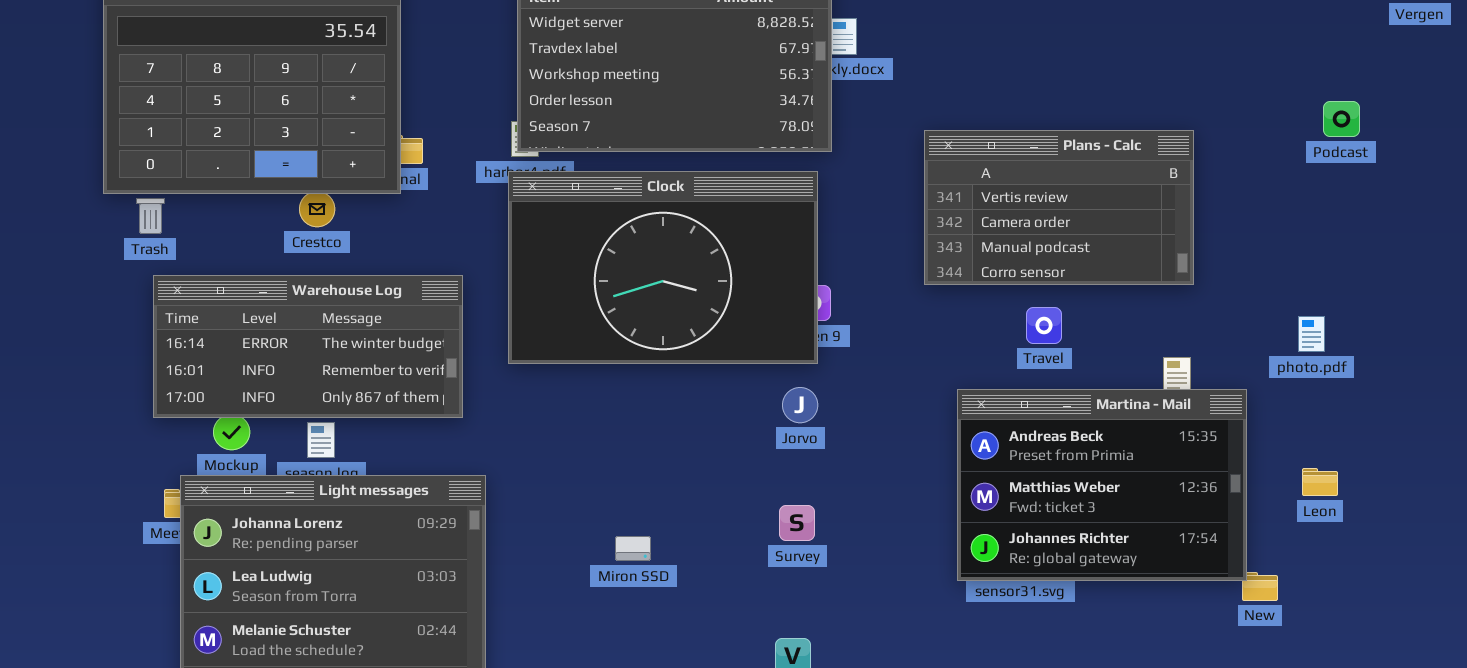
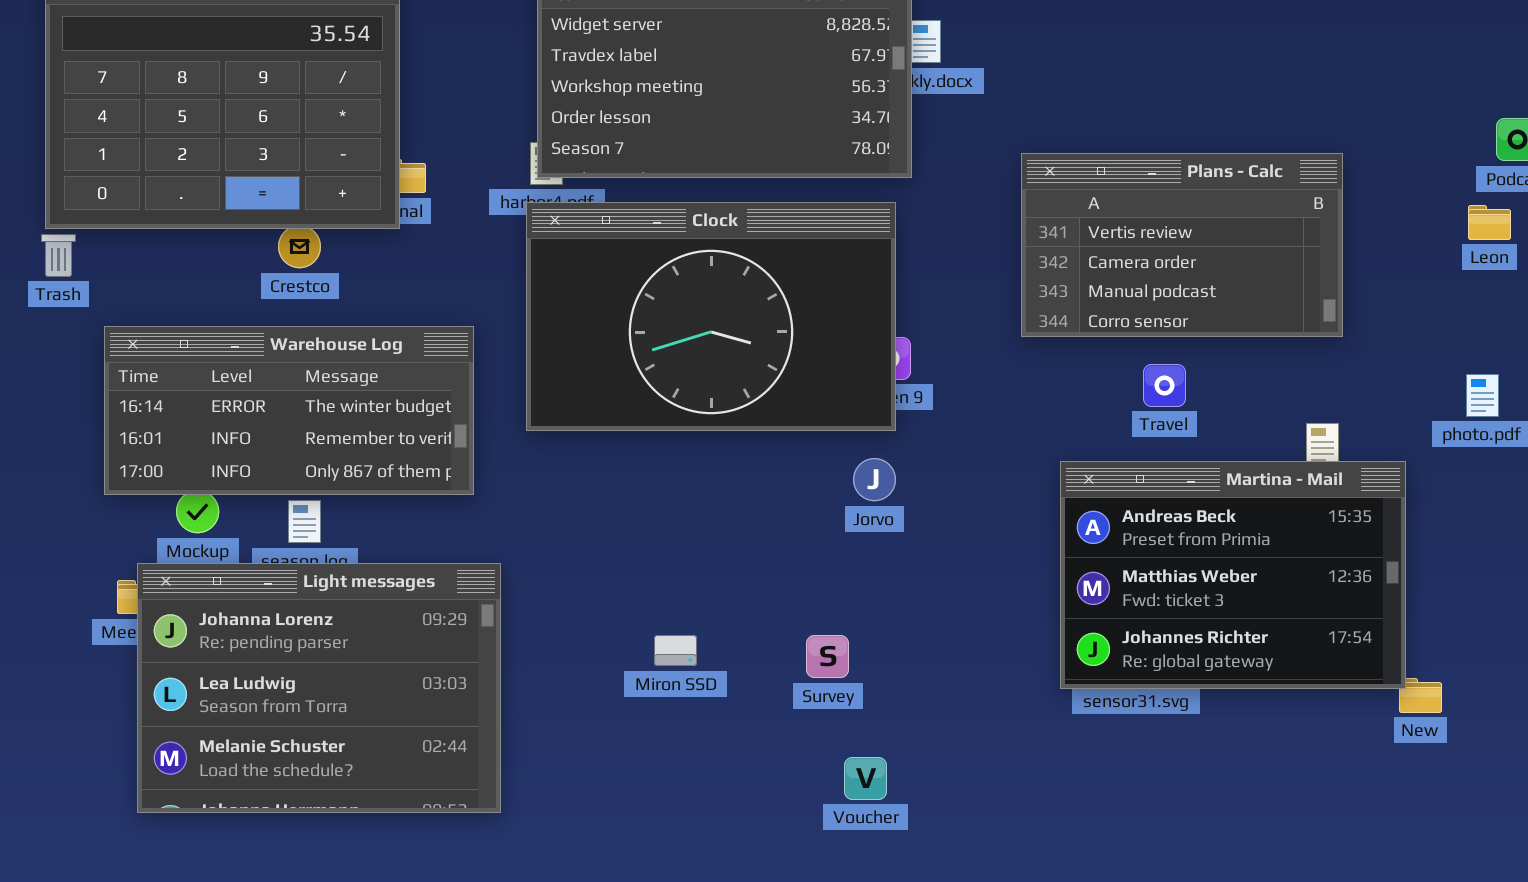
Trash: [136,198,165,234] -> [41,234,76,277], moved
Leon: [1302,468,1338,496] -> [1468,205,1511,240], moved
Survey: [779,505,815,541] -> [806,635,849,678], moved

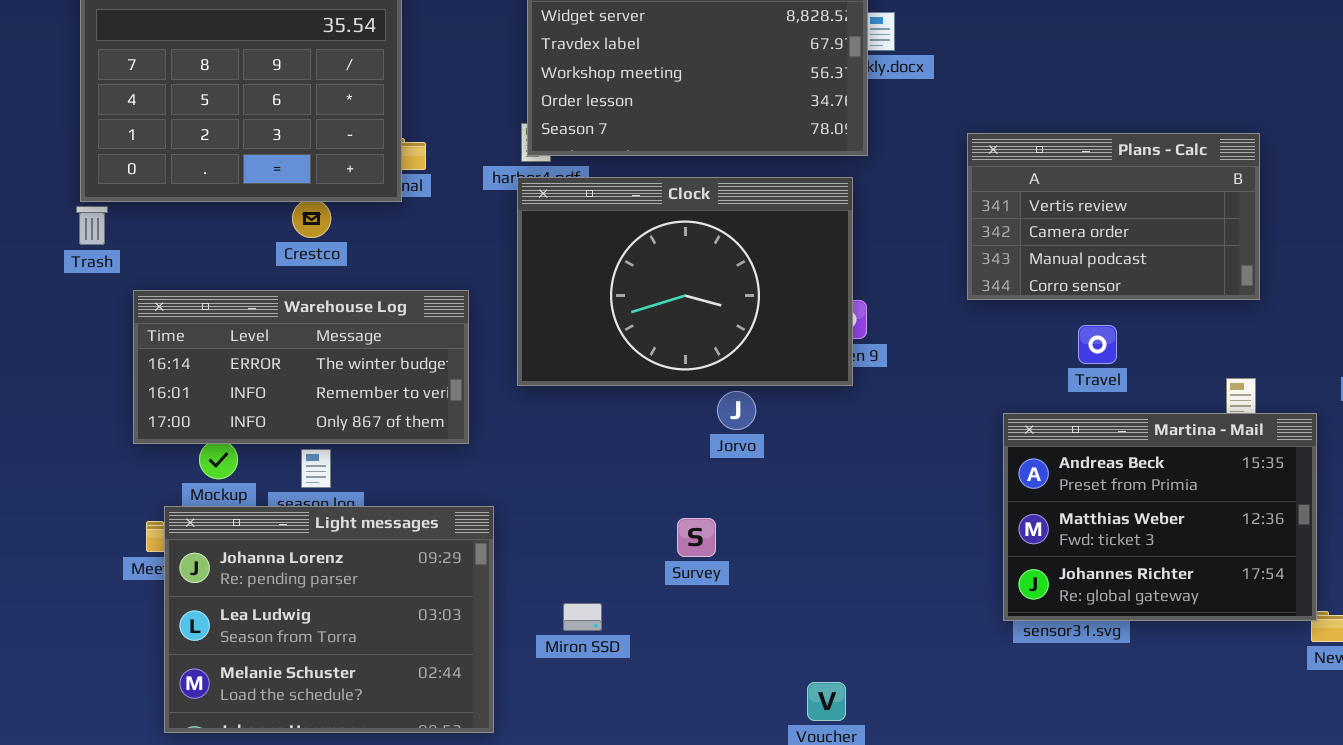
Jorvo: [853,458,896,501] -> [717,391,756,430], moved
Miron SSD: [654,635,697,666] -> [563,603,602,631], moved
Survey: [806,635,849,678] -> [677,518,716,557], moved

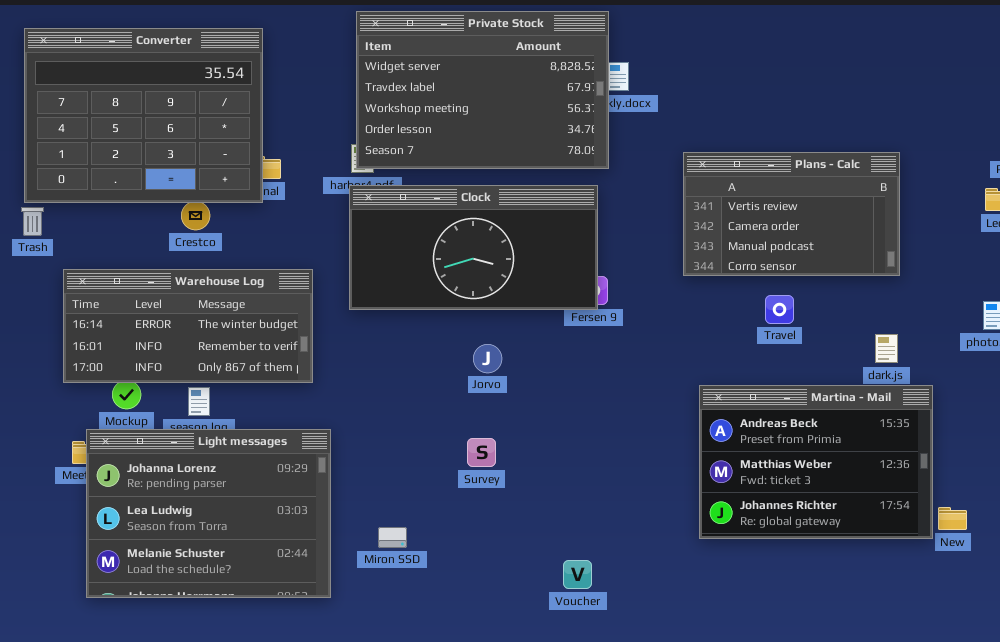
Clock: [517,177,853,386] -> [349,185,598,310], resized
Jorvo: [717,391,756,430] -> [473,344,502,373], moved
Martina - Mail: [1003,413,1317,621] -> [699,385,933,539], moved
Miron SSD: [563,603,602,631] -> [378,527,407,548], moved

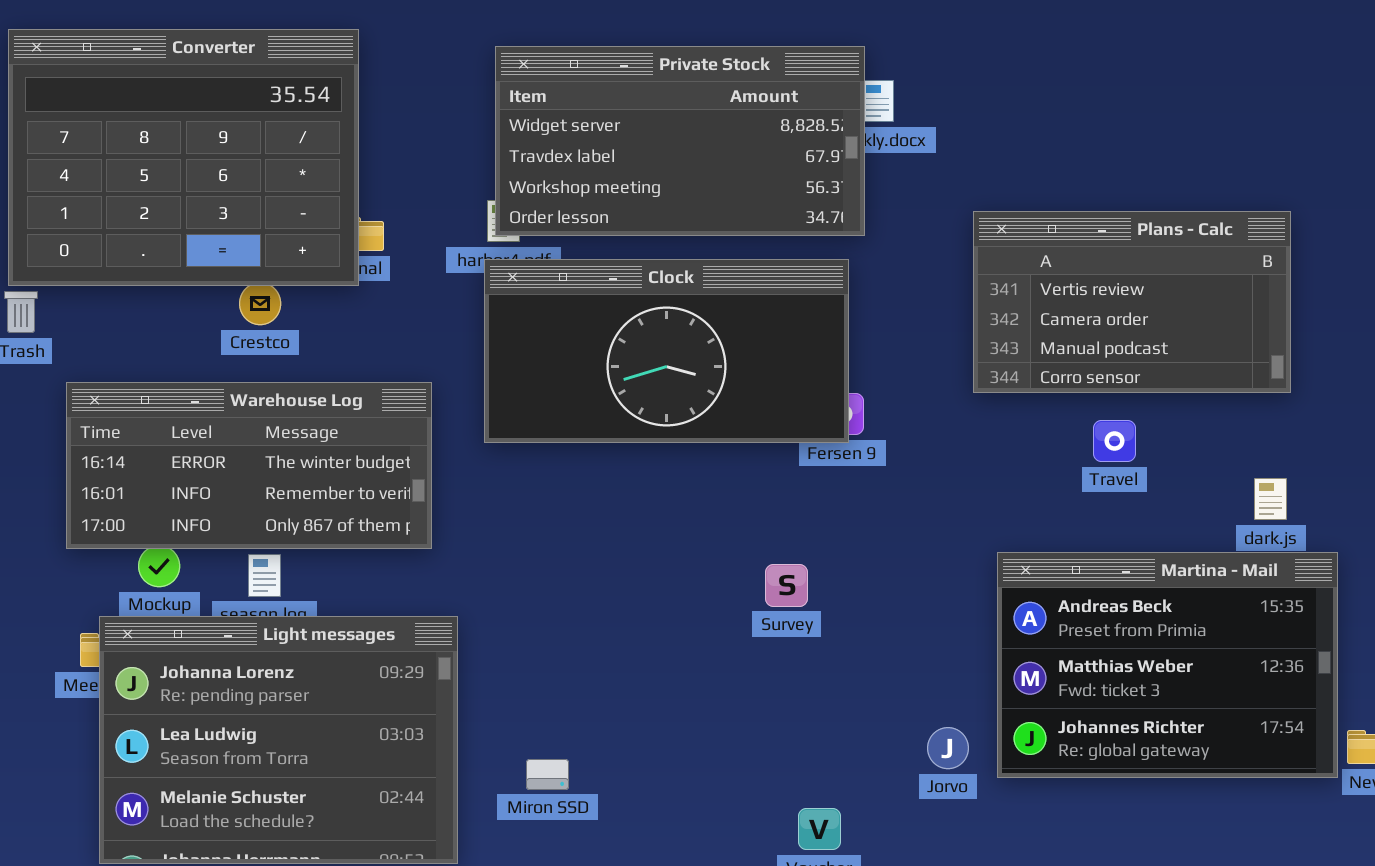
Private Stock: [356,11,609,169] -> [495,46,865,236], resized
Jorvo: [473,344,502,373] -> [927,727,969,769], moved
Survey: [467,438,496,467] -> [765,564,808,607], moved

